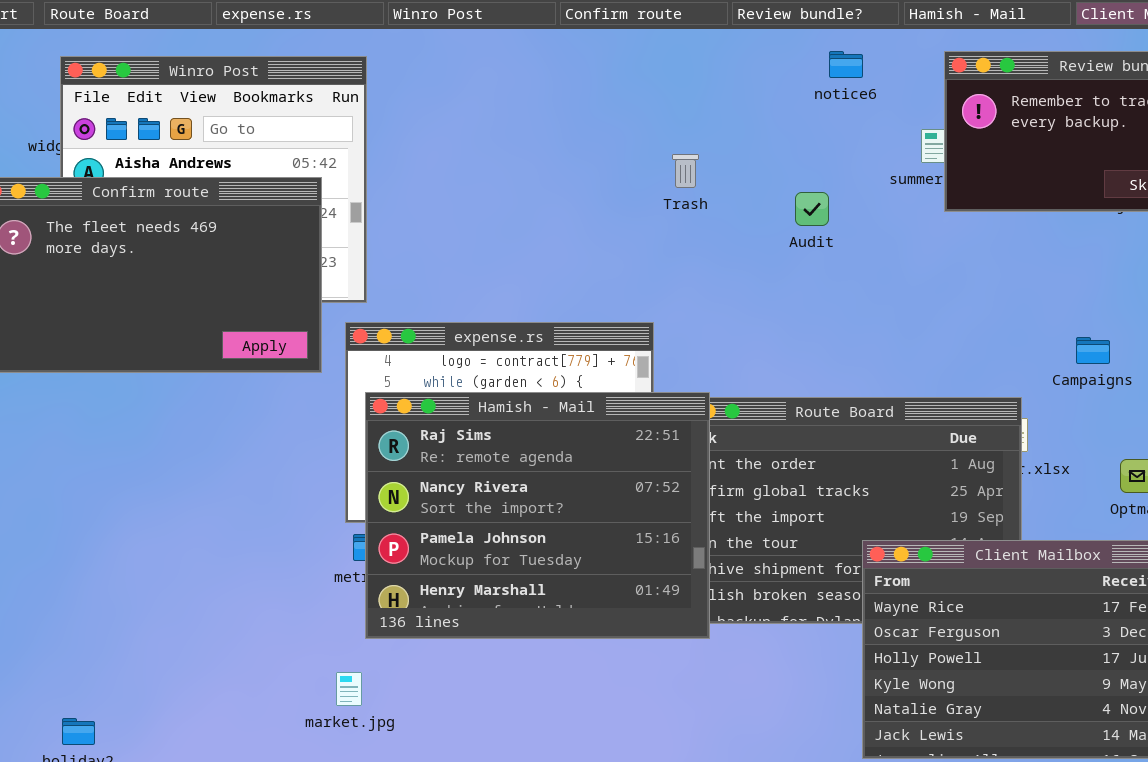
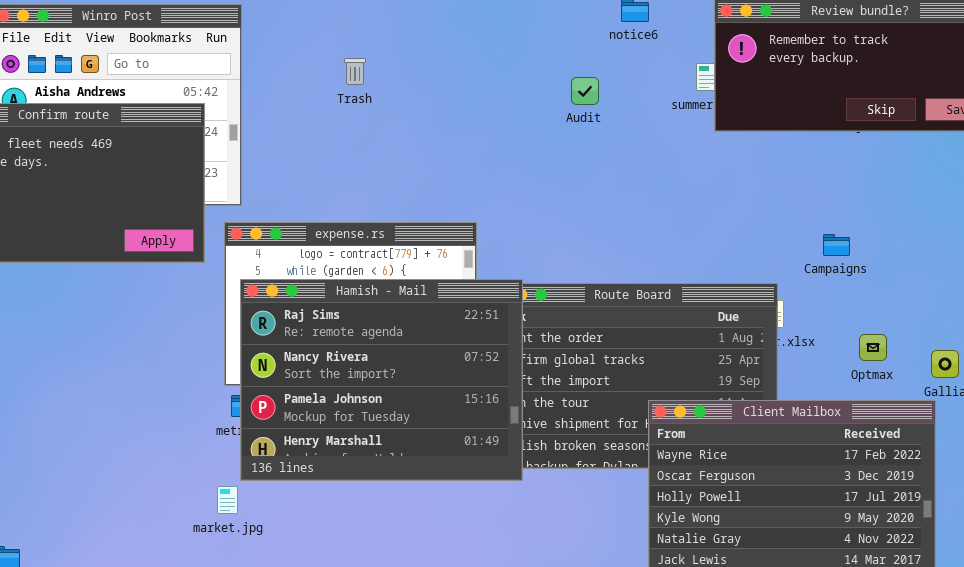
Trash: [672,154,699,188] -> [344,58,366,85], moved
Audit: [795,192,829,226] -> [571,77,599,105], moved
market.jpg: [336,672,362,706] -> [217,486,238,514], moved

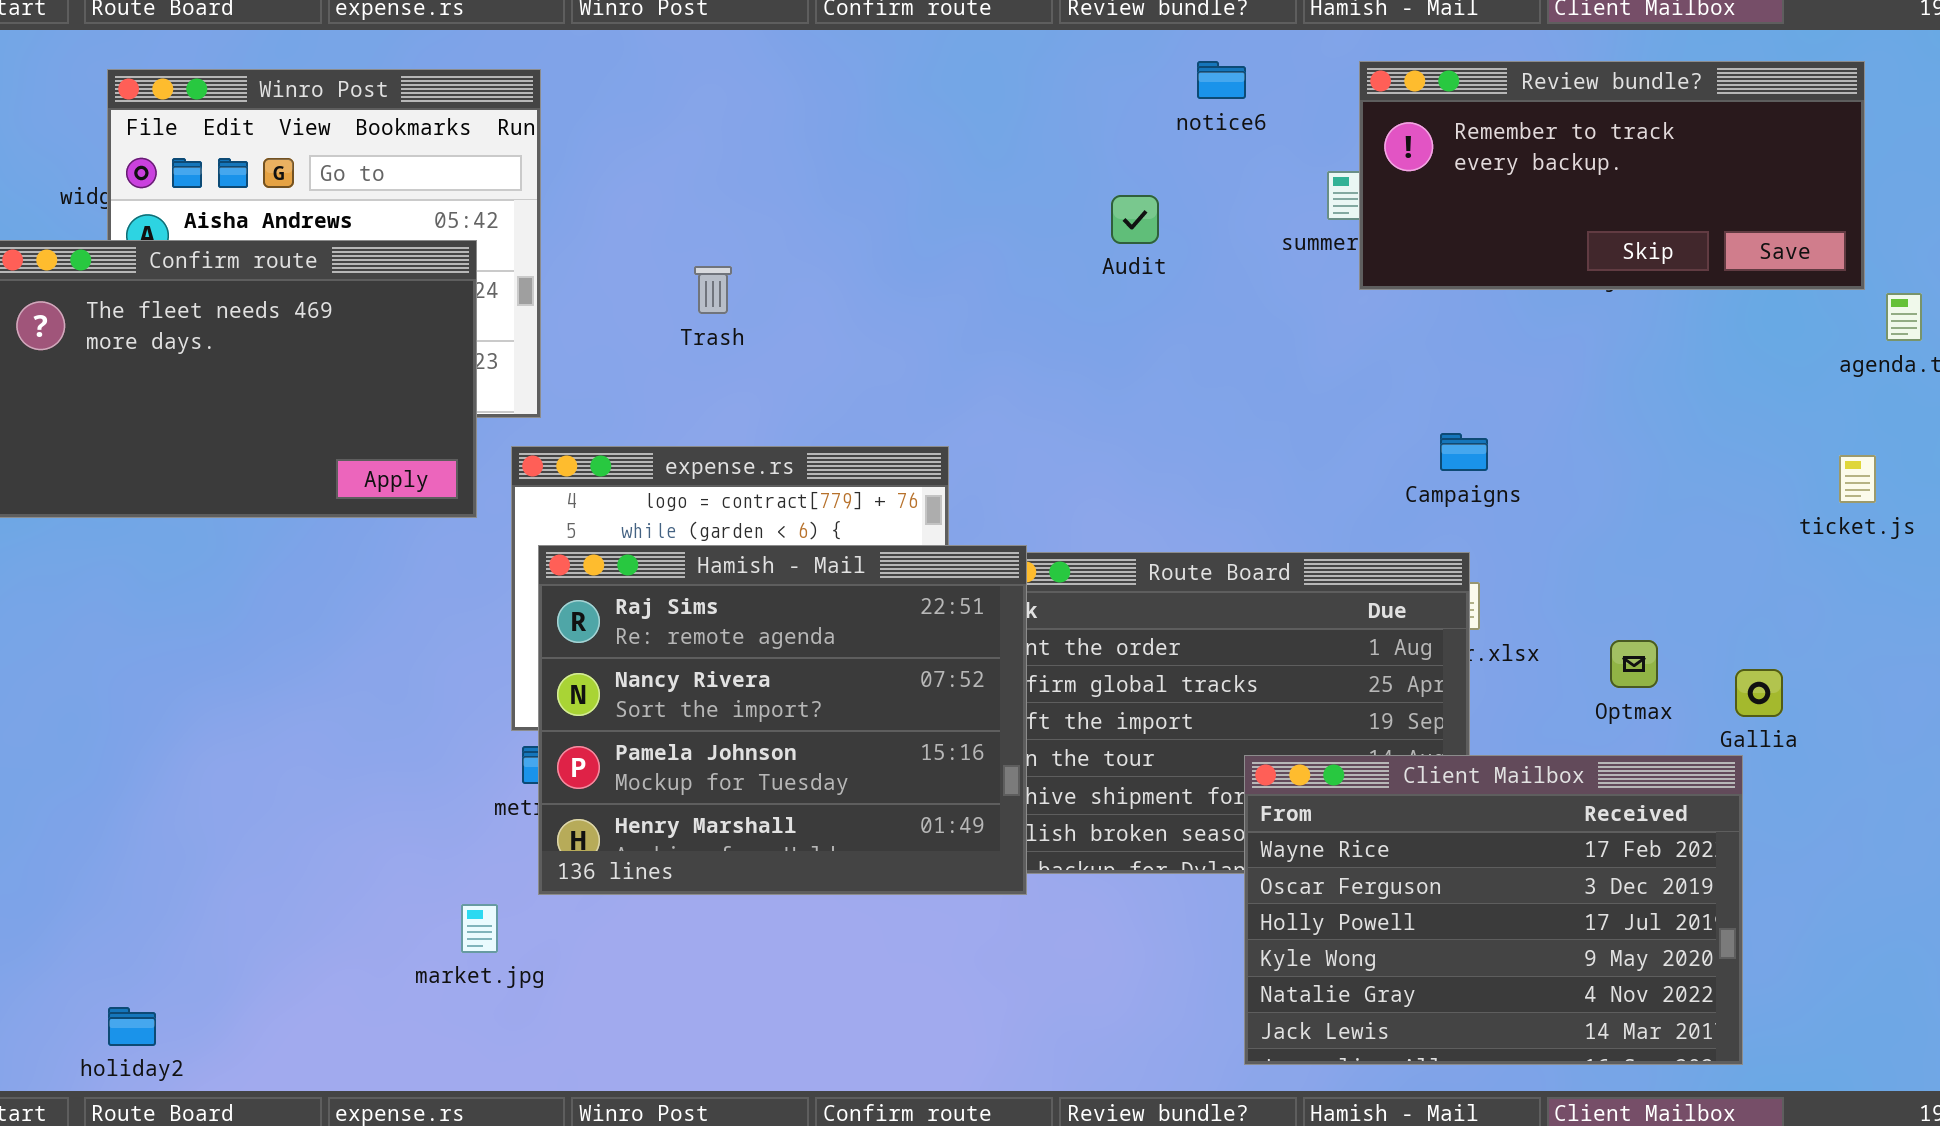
Trash: [344,58,366,85] -> [694,266,732,314], moved
Campaigns: [823,234,850,256] -> [1440,433,1488,471], moved
market.jpg: [217,486,238,514] -> [461,904,498,953], moved

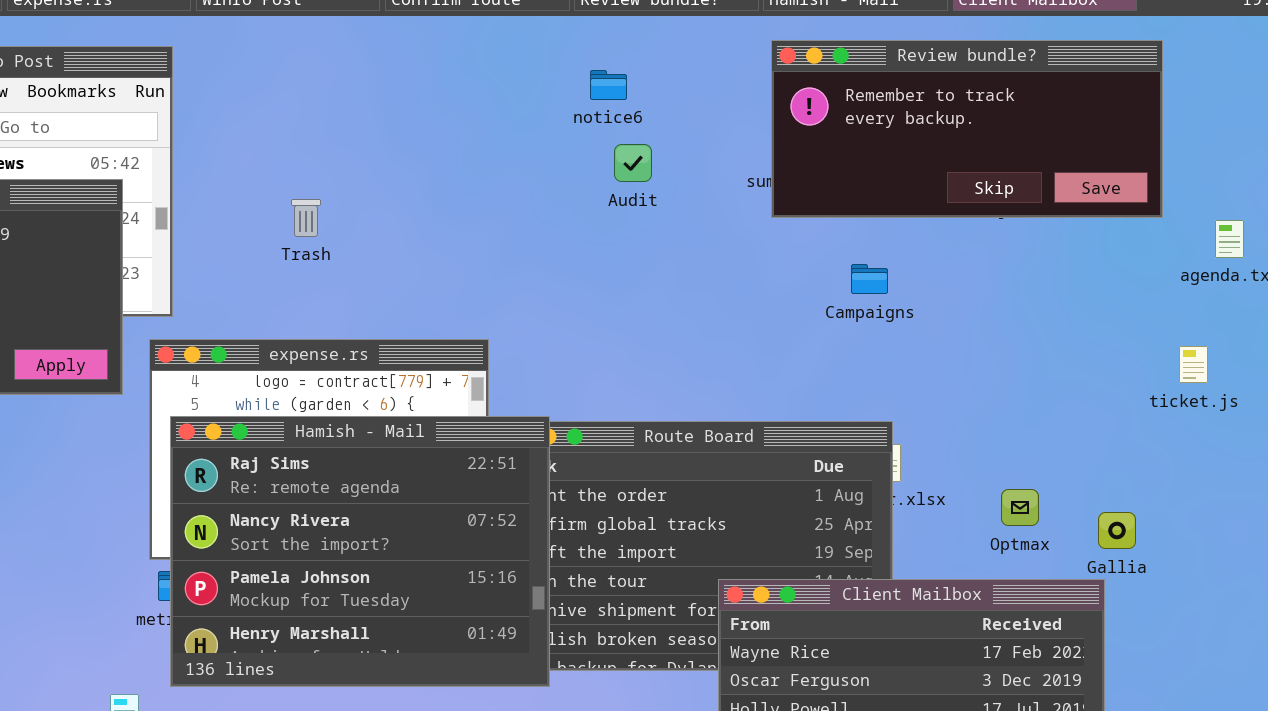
notice6: [1197,61,1246,99] -> [590,70,627,100], moved
Review bundle?: [1359,61,1865,290] -> [771,40,1163,218], moved
Campaigns: [1440,433,1488,471] -> [851,264,888,294], moved

